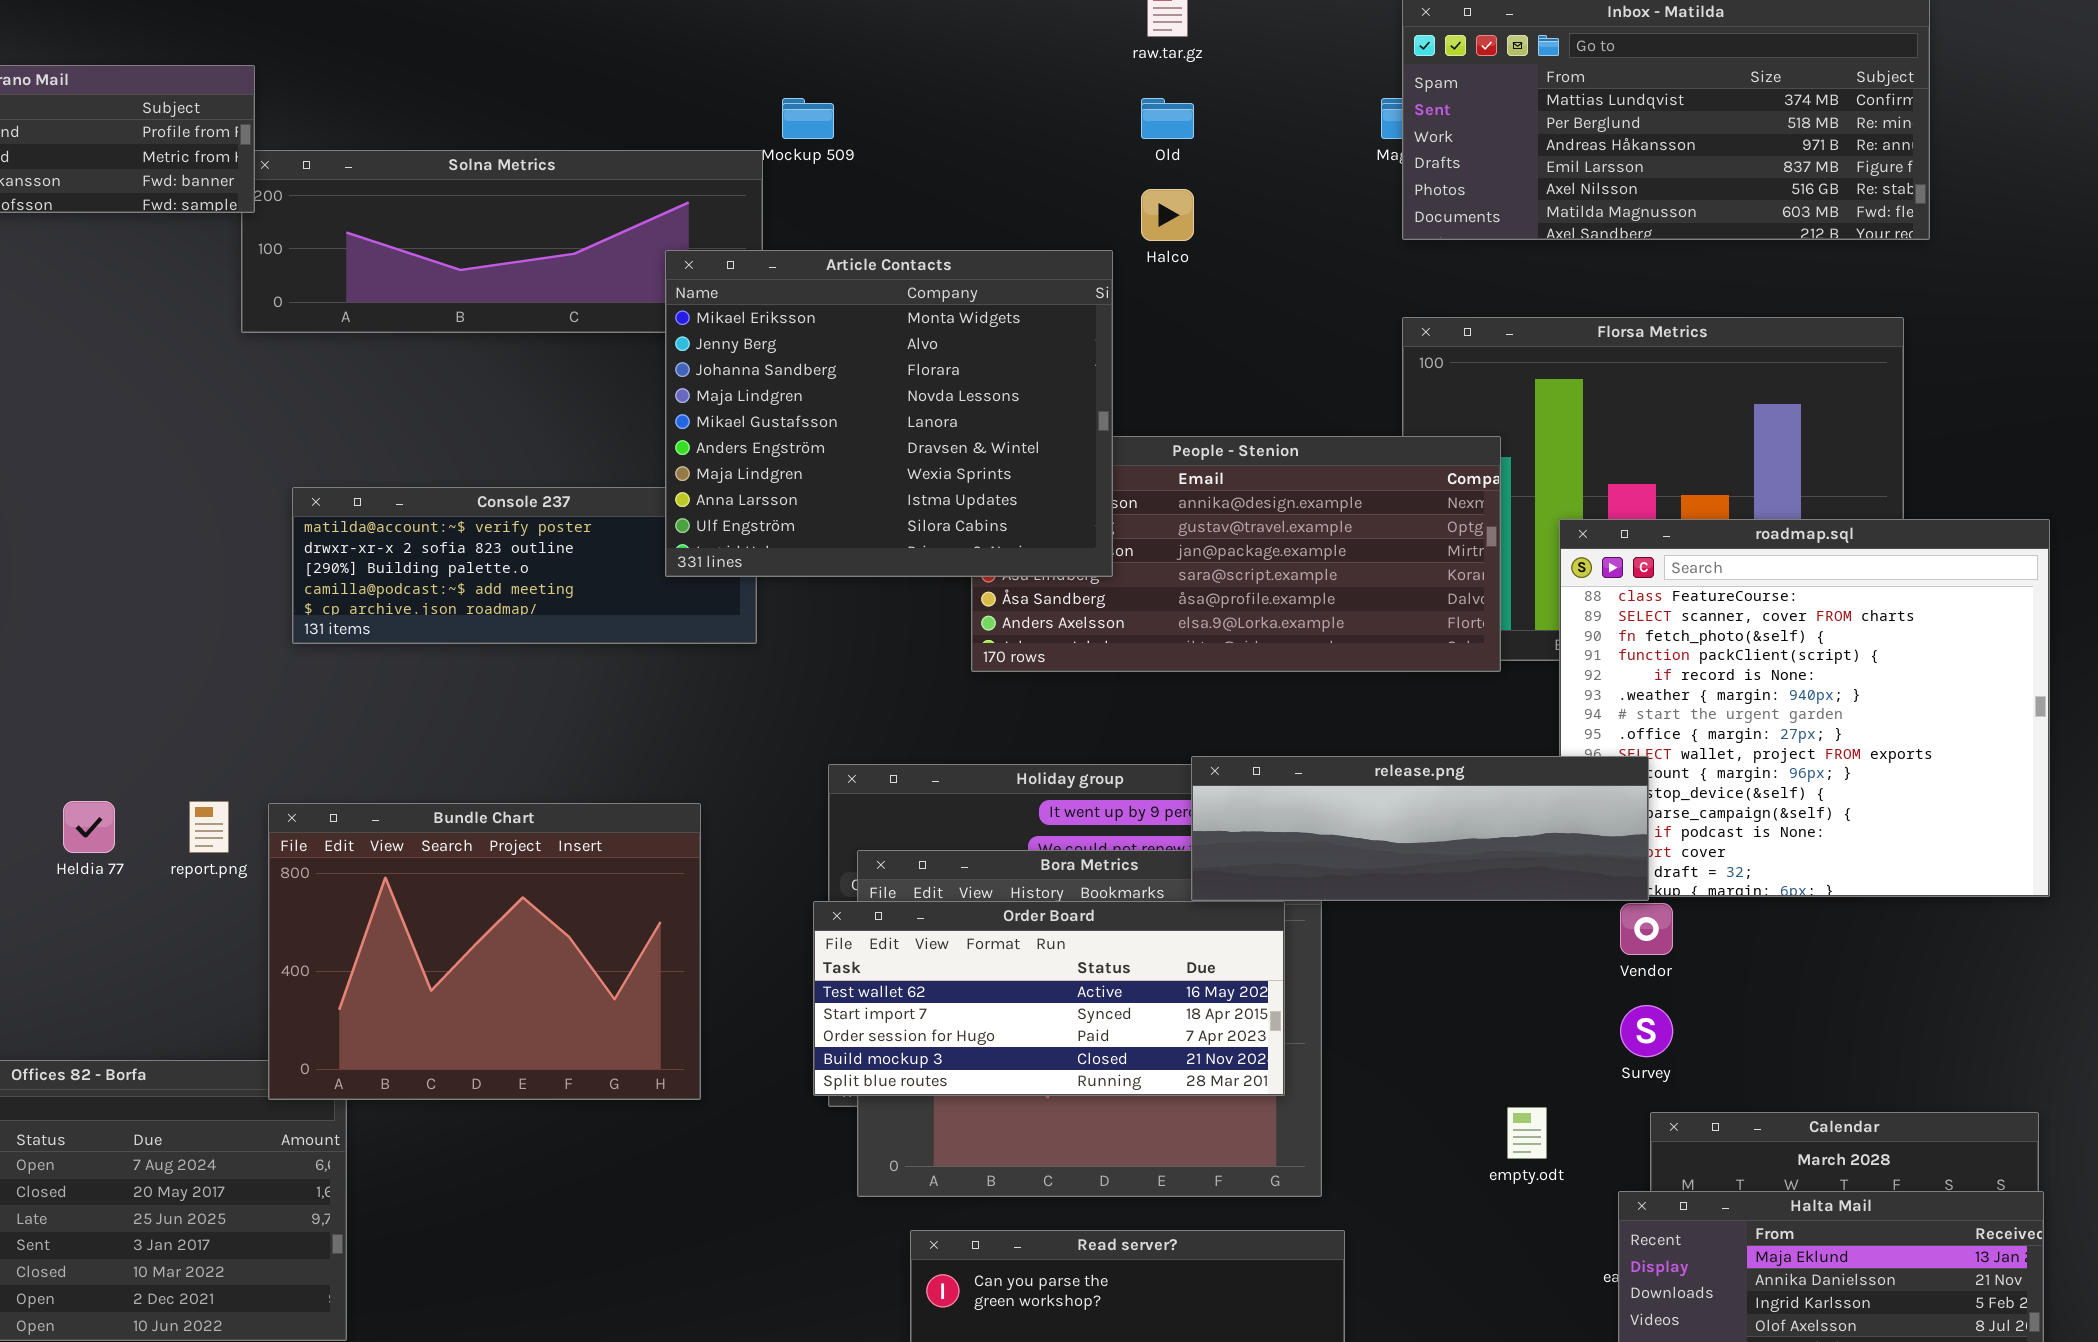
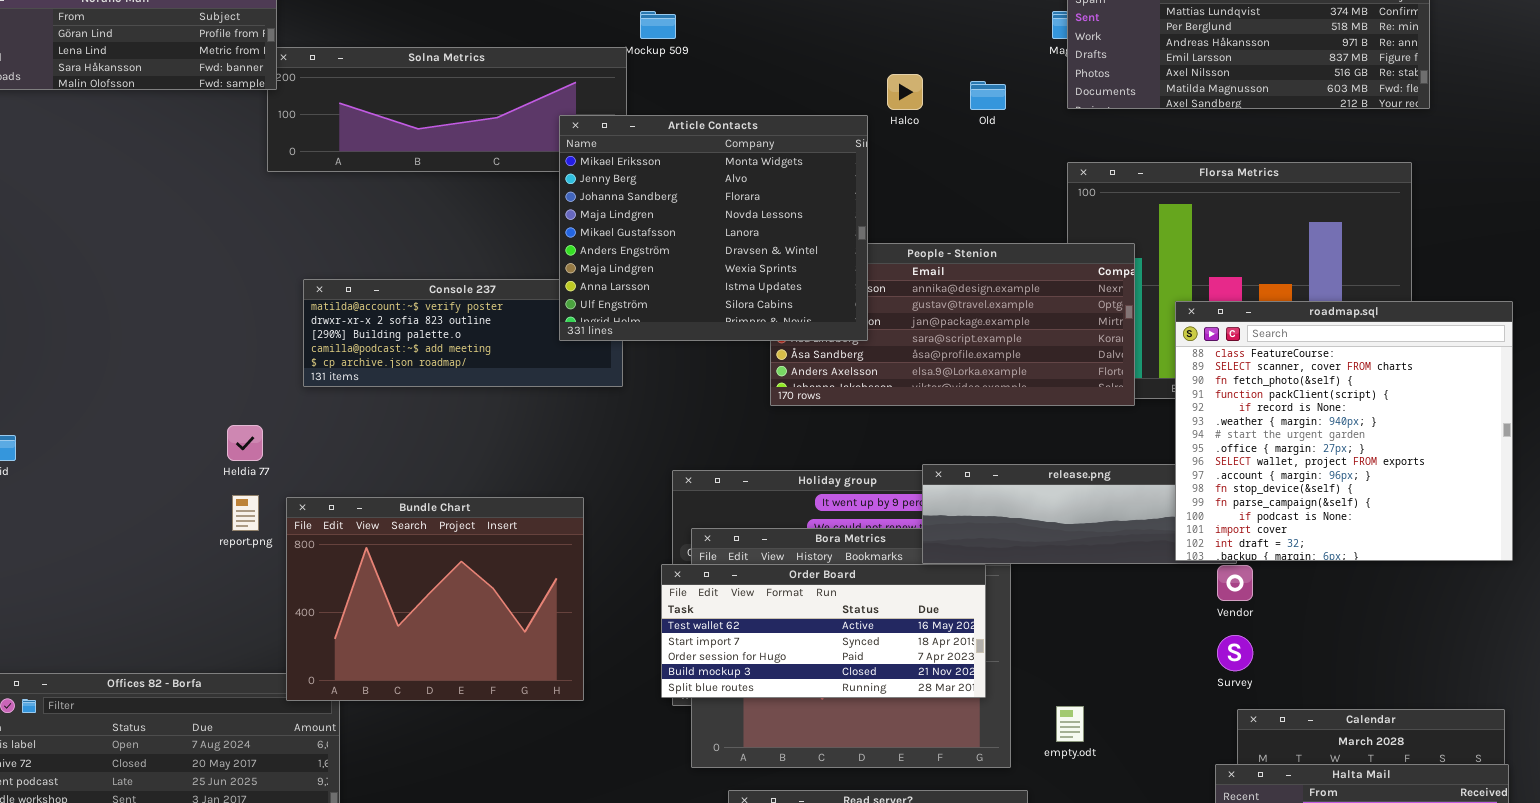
Old: [1141,98,1194,139] -> [970,81,1006,110], moved
roadmap.sql: [1559,519,2050,897] -> [1175,301,1513,561], raised
Heldia 77: [63,801,115,853] -> [227,425,263,461], moved
empty.odt: [1507,1107,1547,1159] -> [1056,706,1084,742], moved

